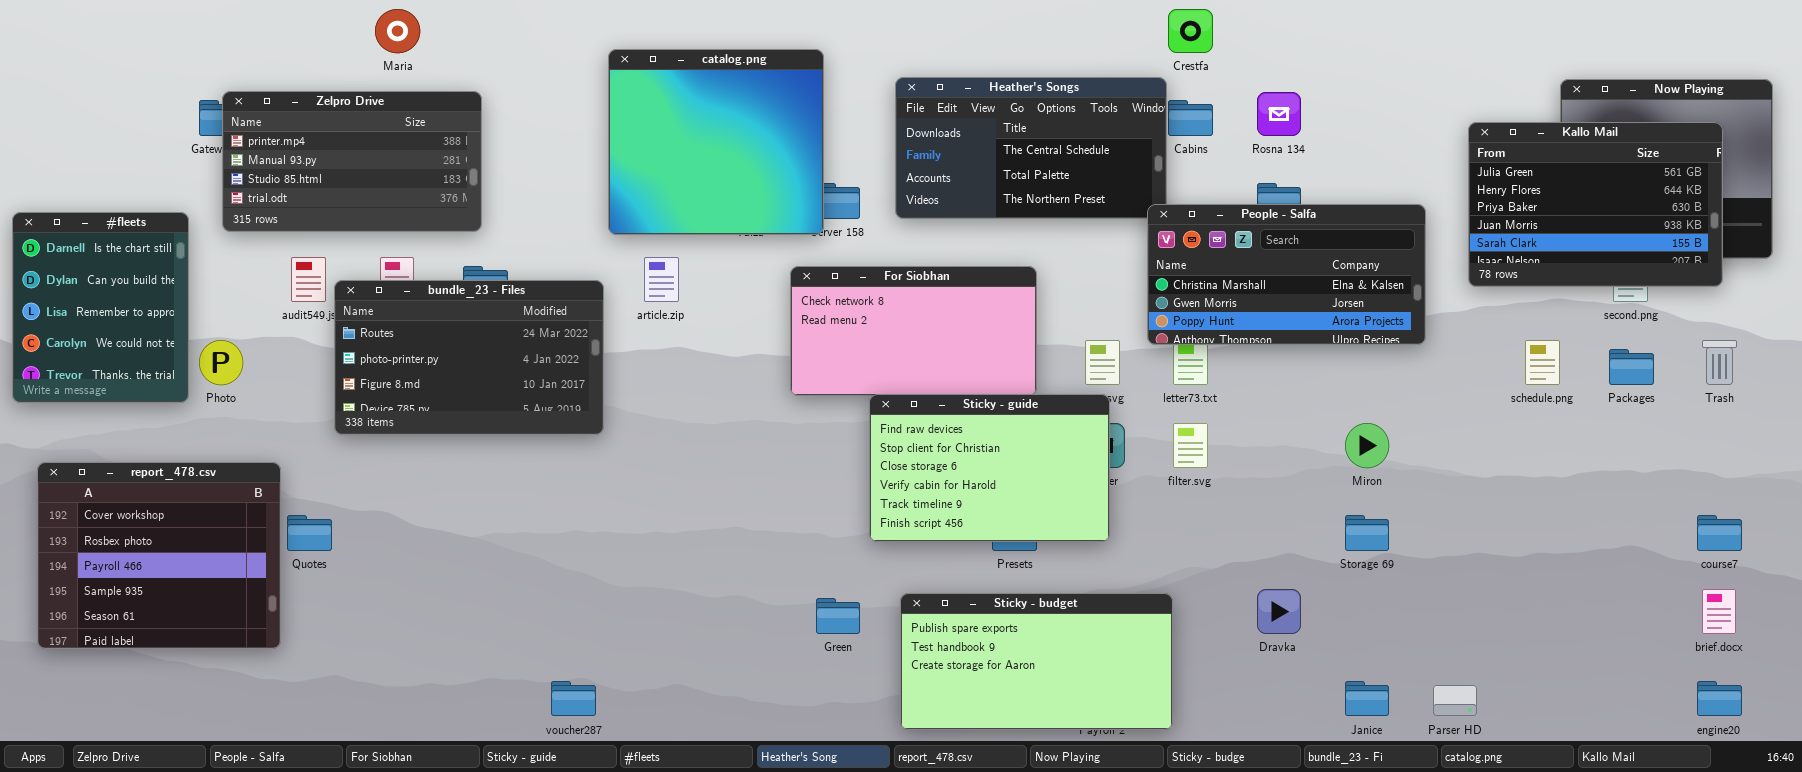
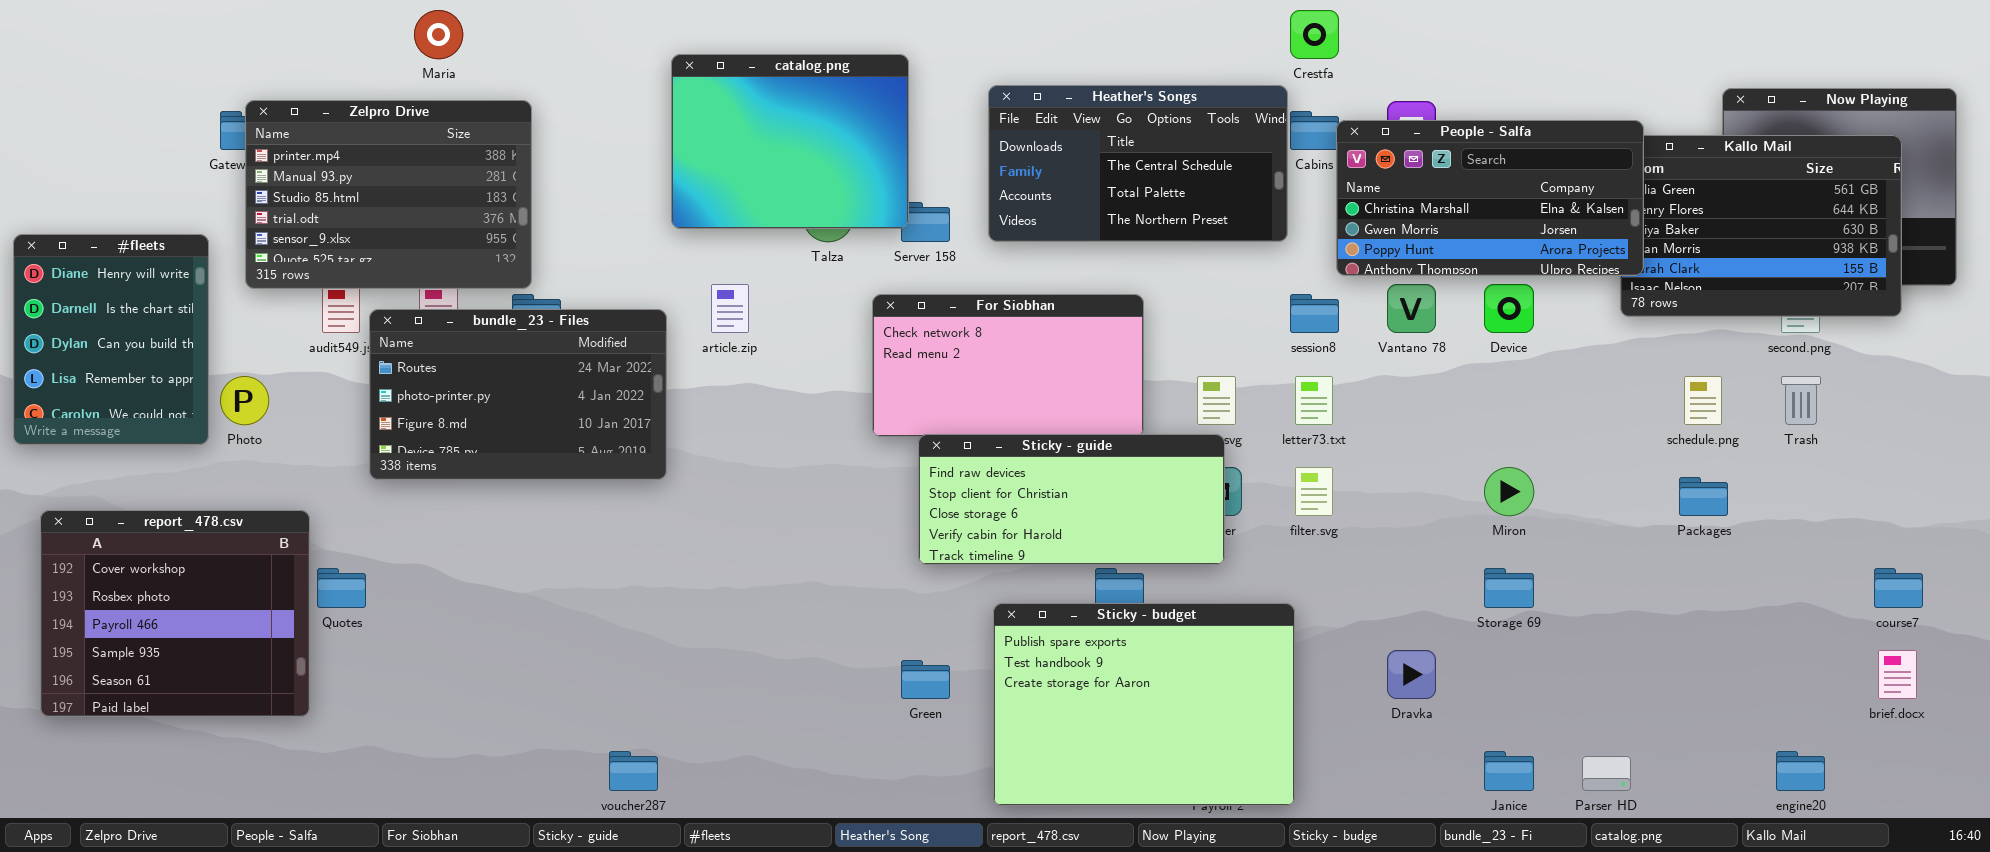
catalog.png: [608,49,824,235] -> [671,54,909,229], resized
Zelpro Drive: [222,91,482,232] -> [245,100,532,289], resized
People - Salfa: [1147,204,1426,345] -> [1336,120,1644,276], moved
#fleets: [12,212,189,403] -> [13,234,209,445], scrolled up 1 row
Trash: [1702,340,1737,385] -> [1781,376,1821,425], moved
Packages: [1609,349,1654,385] -> [1679,477,1728,516], moved
Sticky - guide: [869,394,1110,542] -> [918,434,1225,565], resized
Sticky - budget: [900,593,1173,730] -> [993,603,1295,806], resized
engine20: [1697,681,1742,716] -> [1776,751,1825,791], moved

